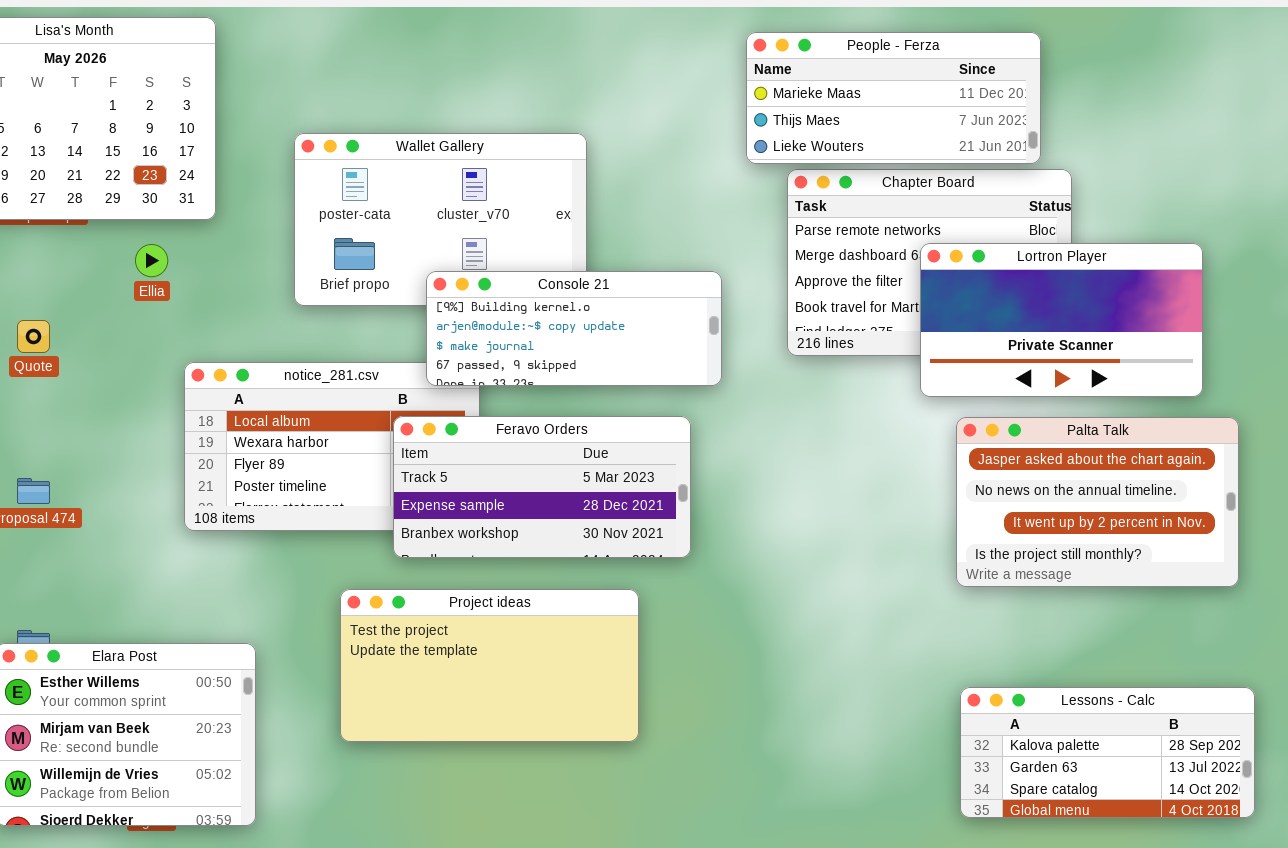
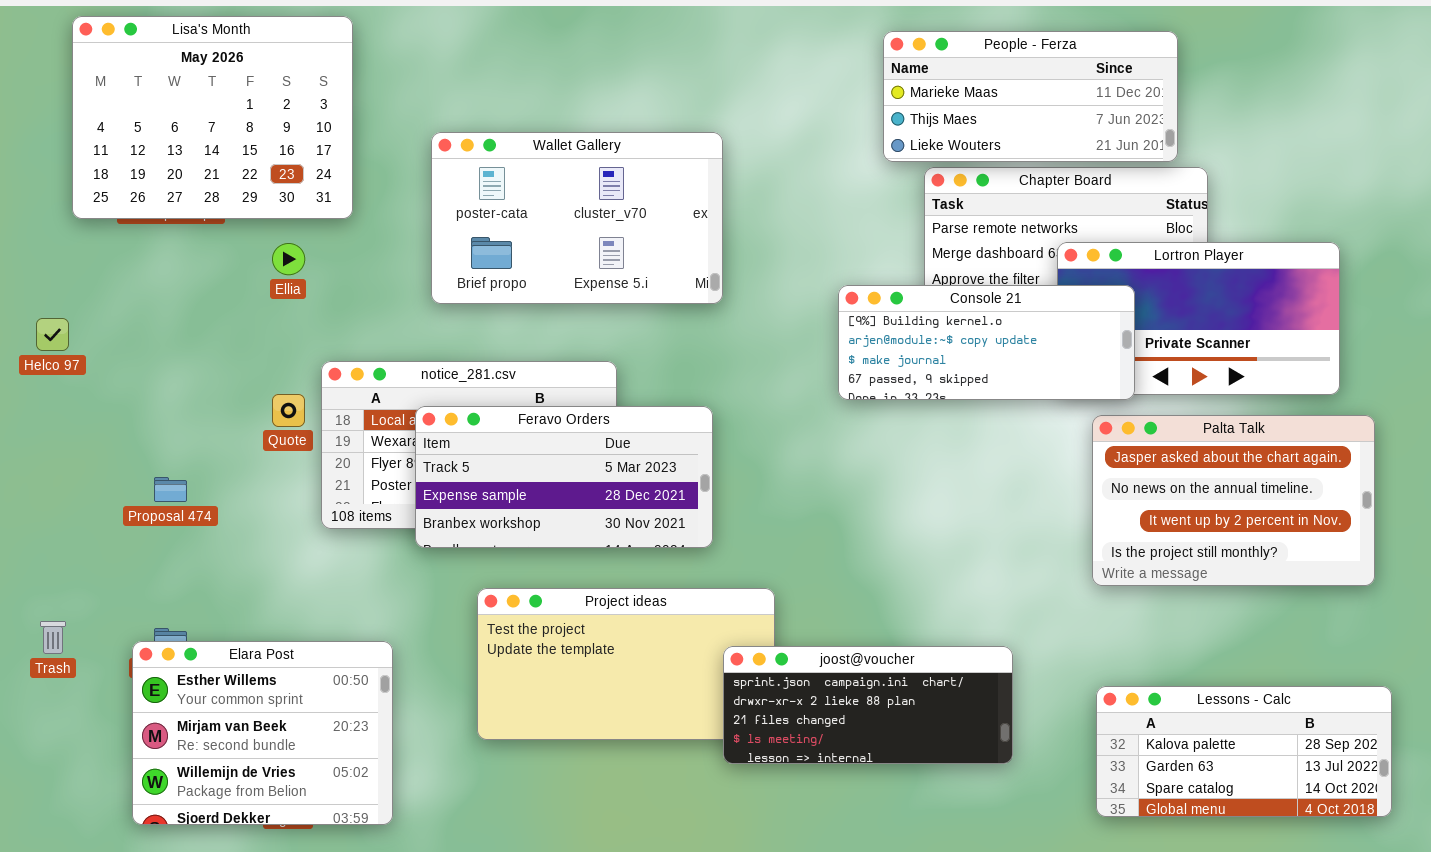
Console 21: [426,271,722,386] -> [838,285,1135,400], moved
Quote: [17,320,50,353] -> [272,394,305,427], moved
Feravo Orders: [393,416,691,558] -> [415,406,713,548], moved
joost@voucher: none -> [723,646,1013,764], opened

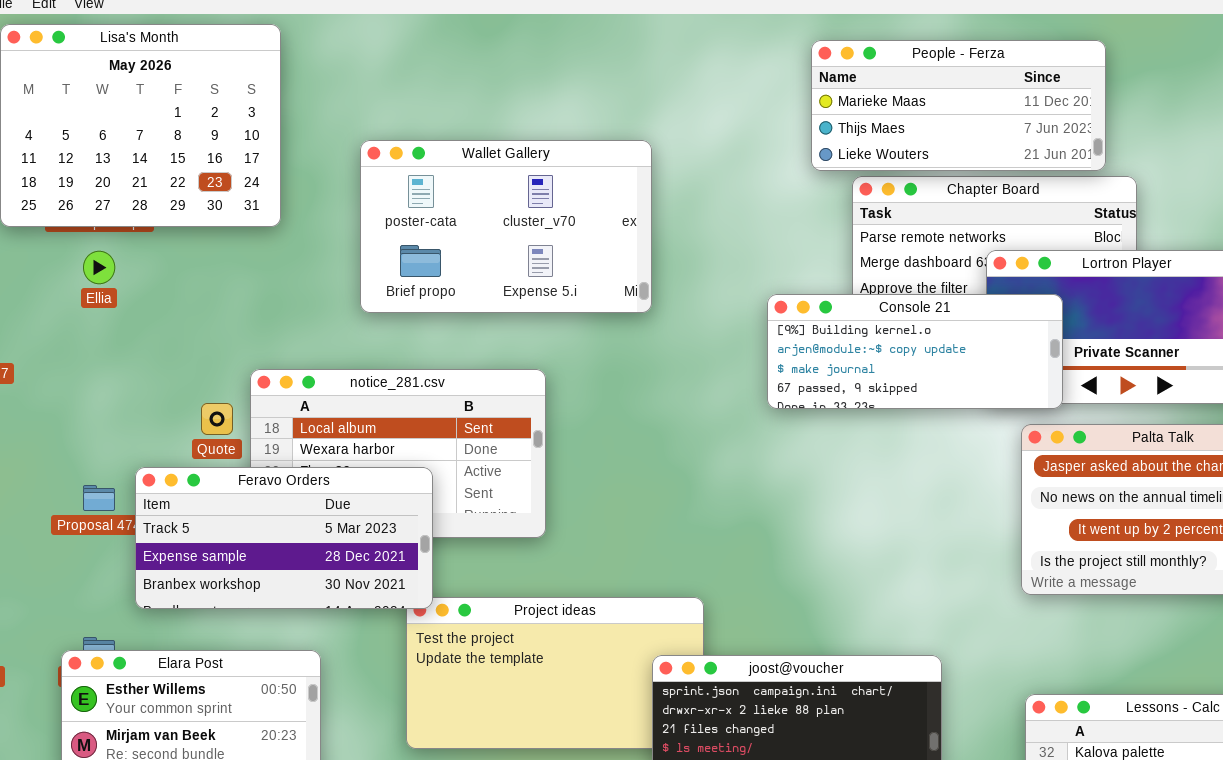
Ellia: [272,243,305,275] -> [83,251,115,284], moved
Feravo Orders: [415,406,713,548] -> [135,467,433,609], moved

